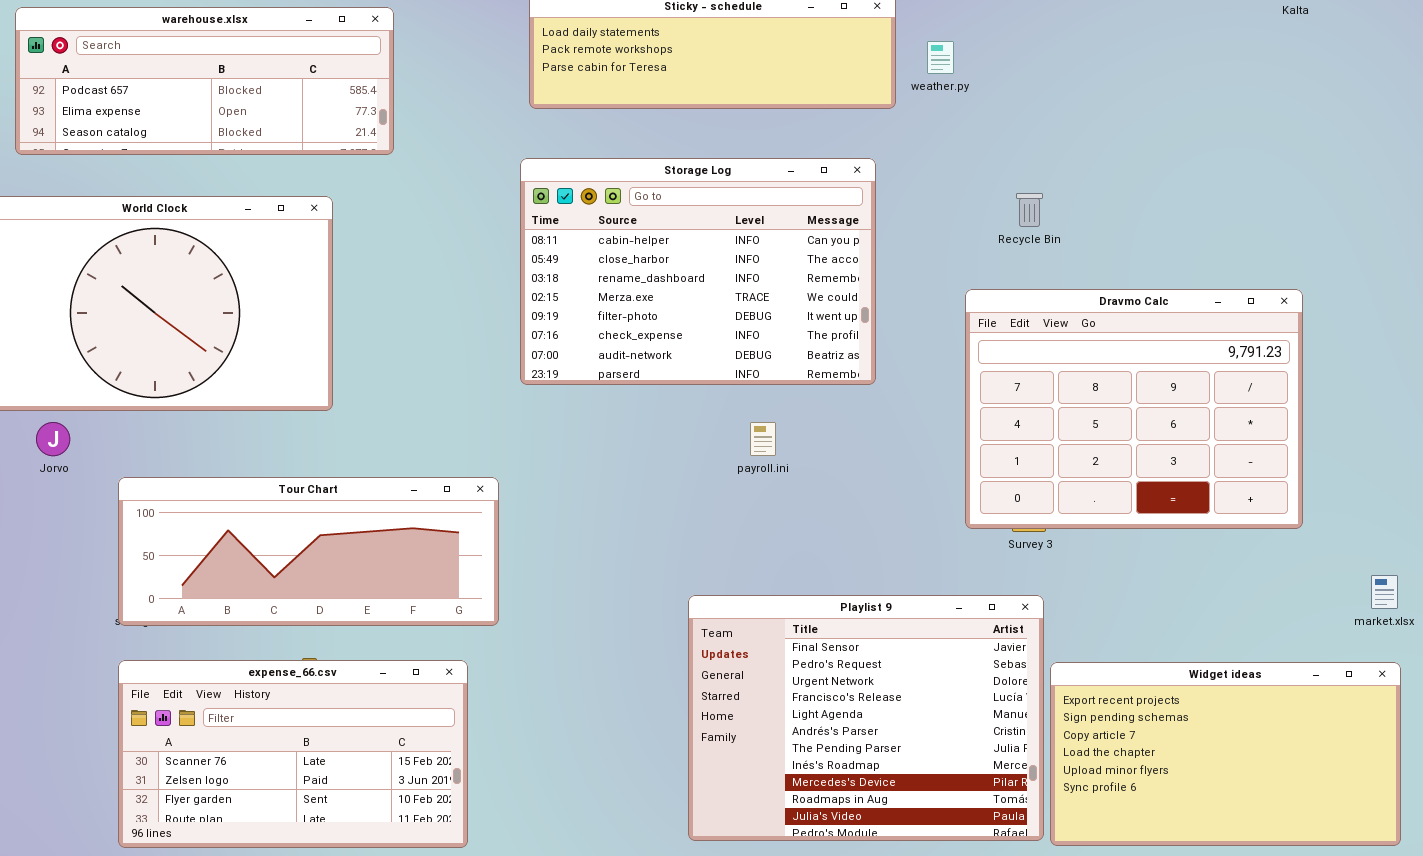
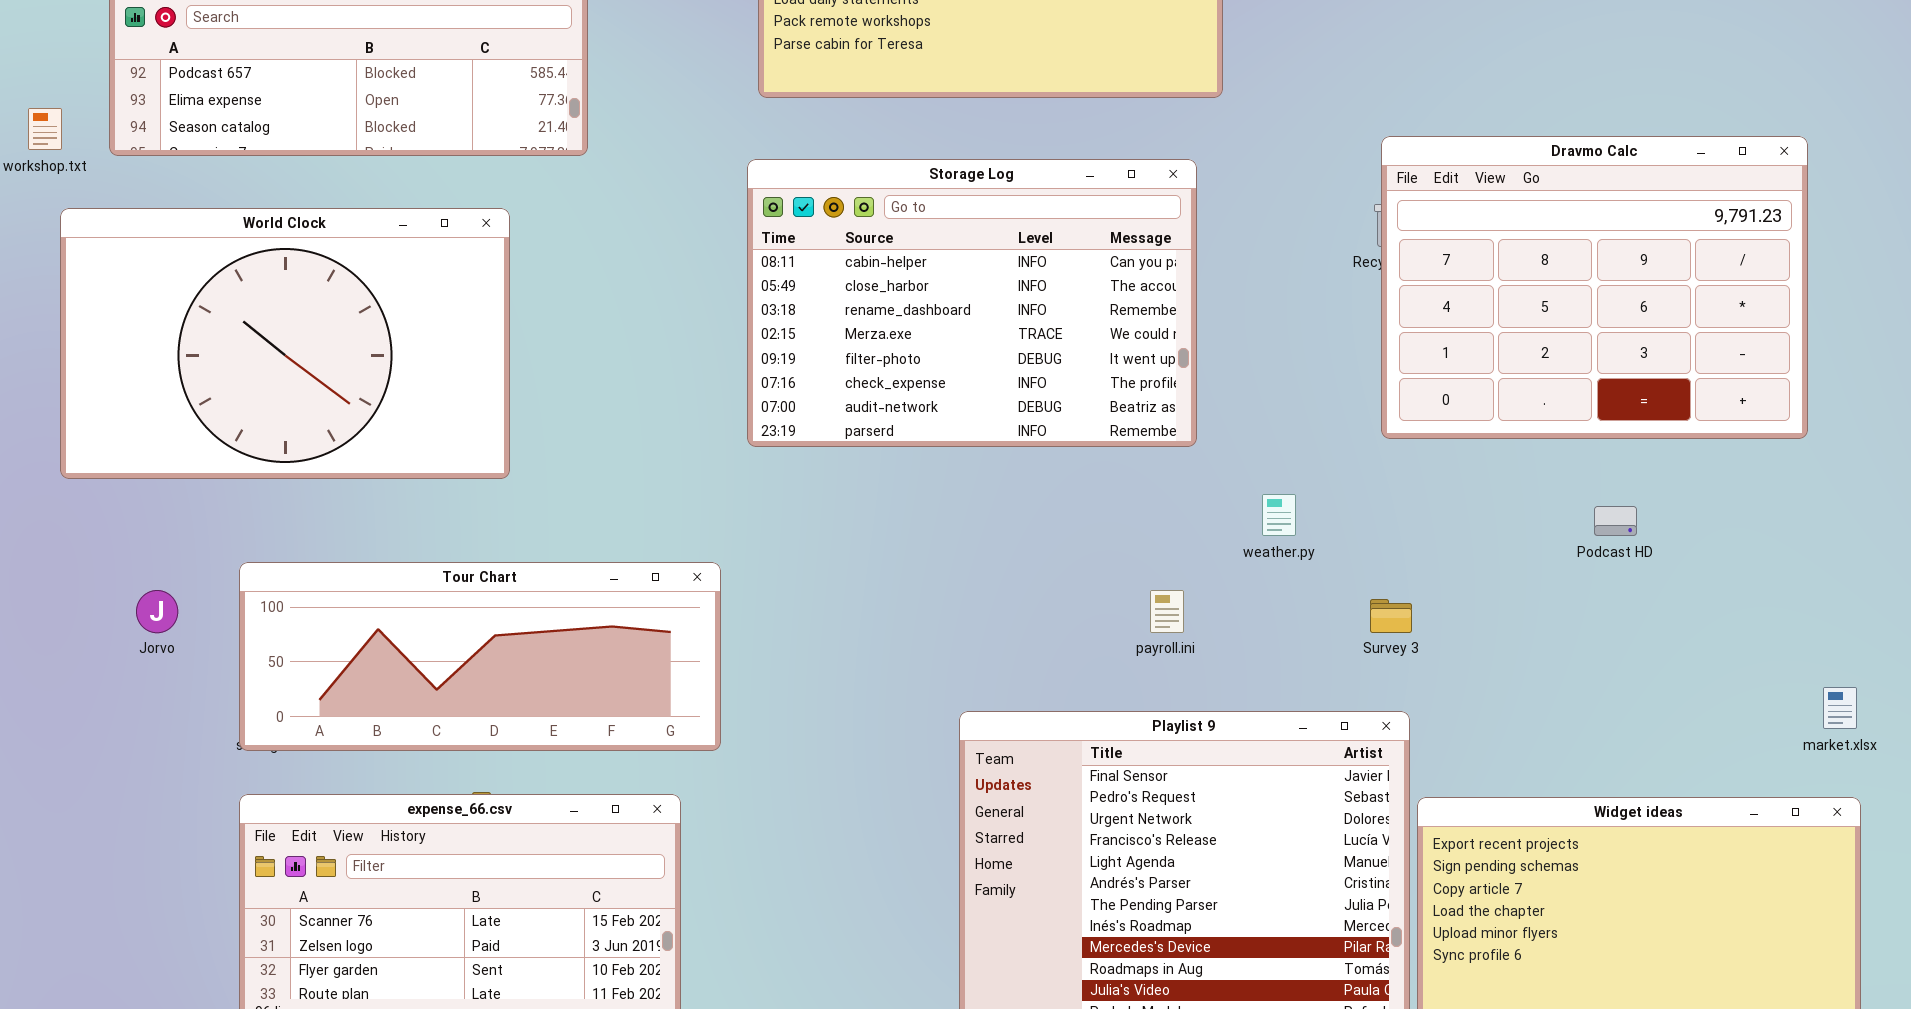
weather.py: [927,41,954,74] -> [1262,494,1296,536], moved
Dravmo Calc: [965,289,1303,529] -> [1381,136,1808,439], moved
Jorvo: [36,422,70,456] -> [136,590,178,633], moved
payroll.ini: [750,422,776,456] -> [1150,590,1184,633], moved

